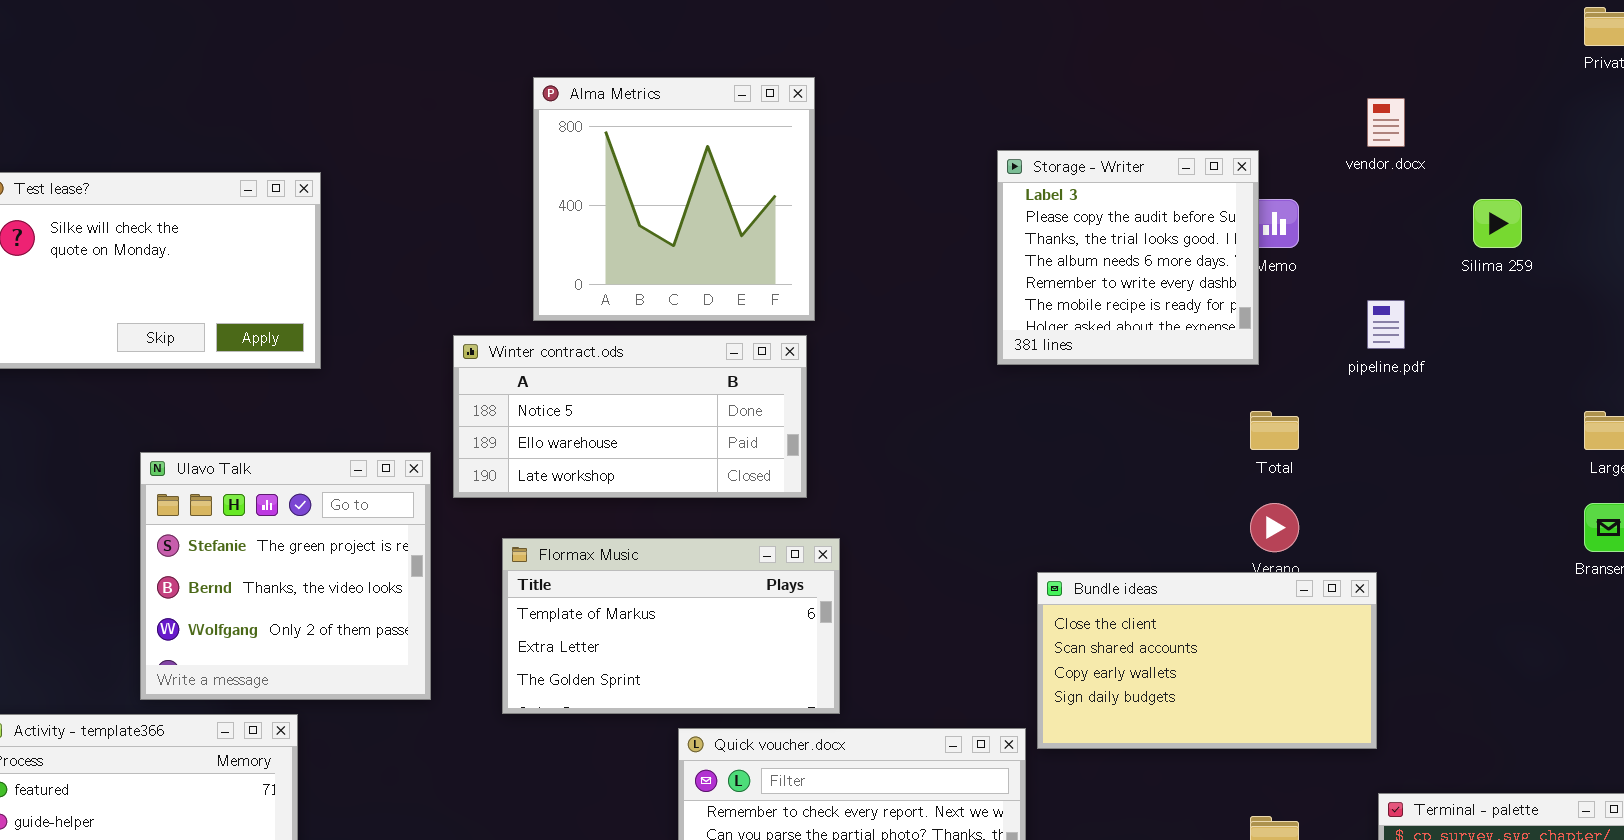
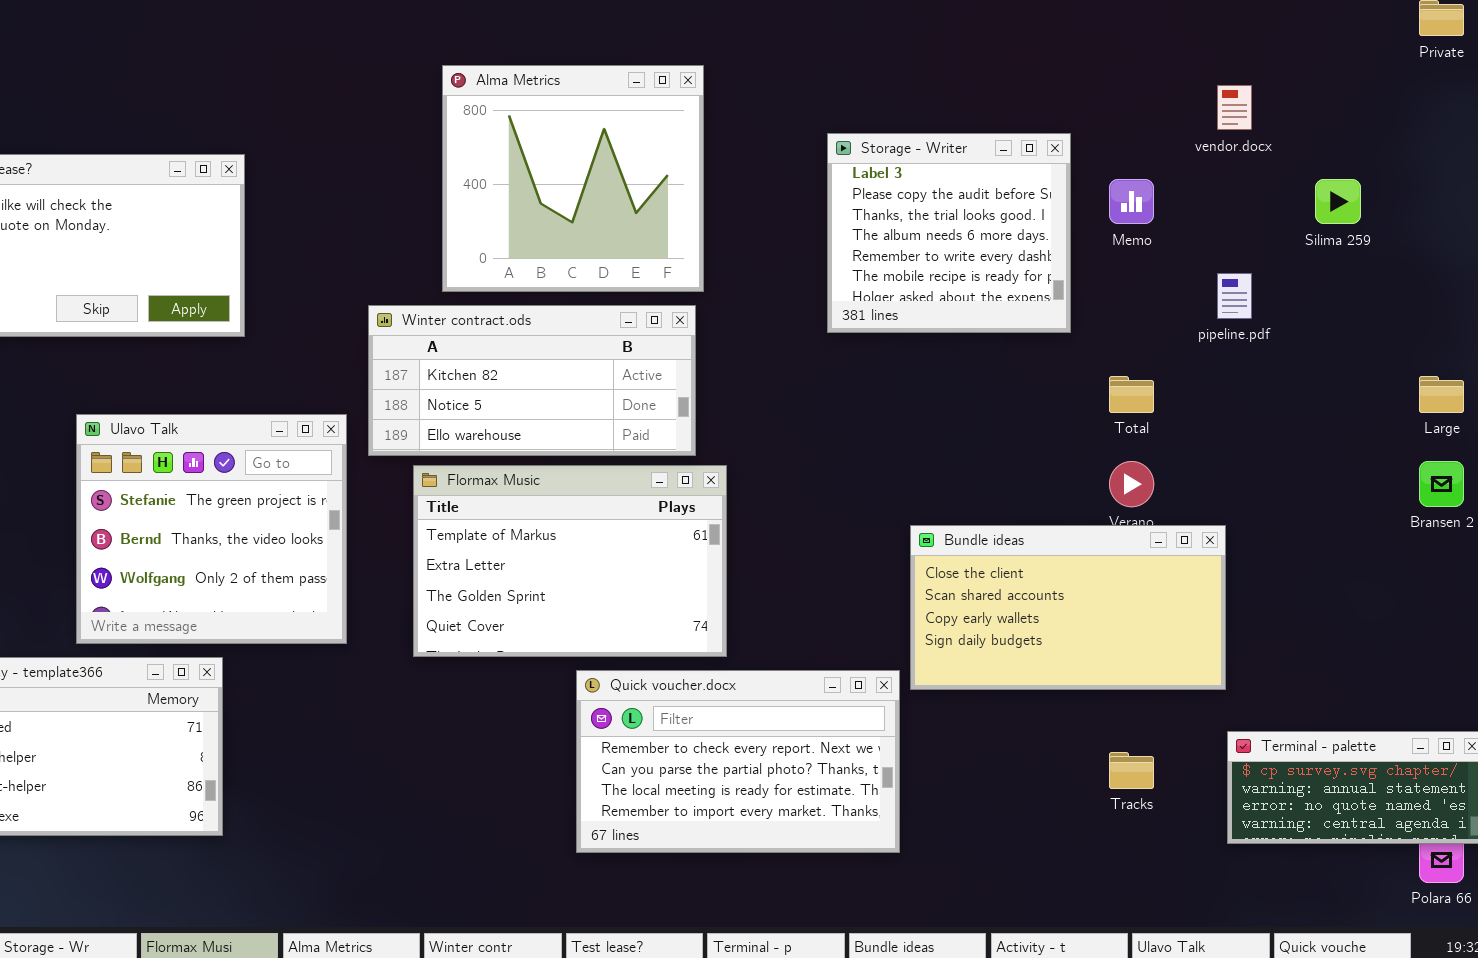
Storage - Writer: [997,150,1259,365] -> [827,133,1071,333], moved
Winter contract.ods: [453,335,807,498] -> [368,305,696,456], scrolled up 1 row
Flormax Music: [502,538,840,714] -> [413,465,727,657], resized

